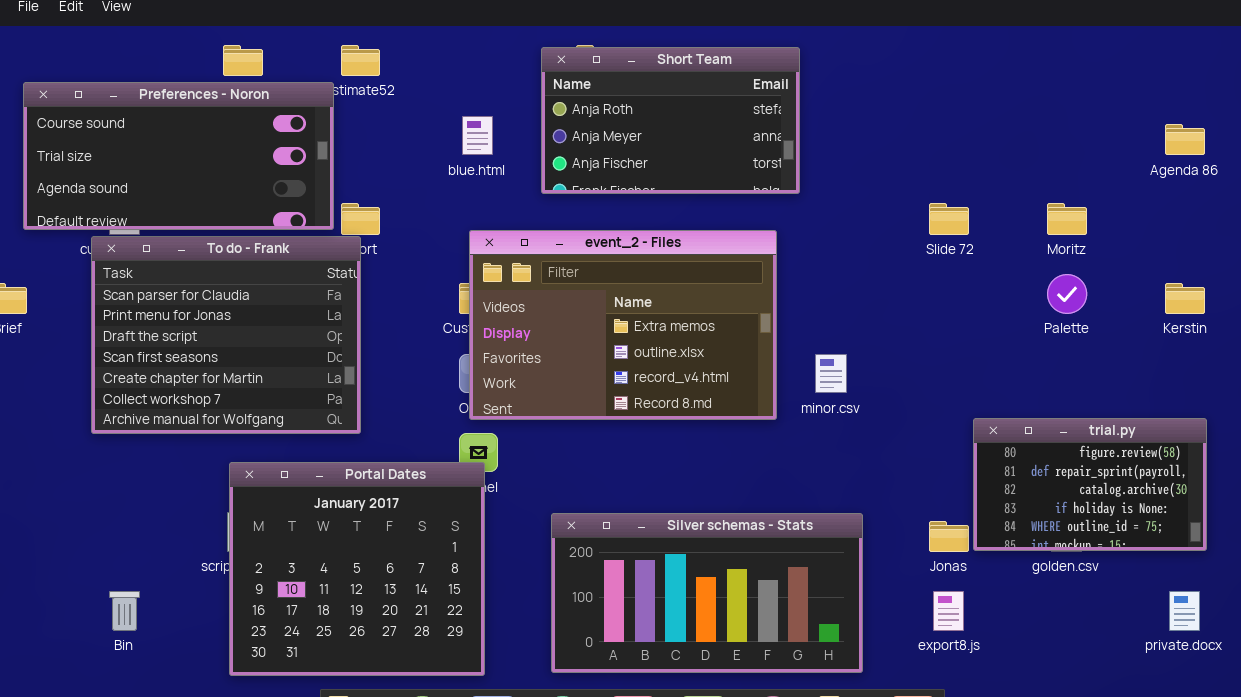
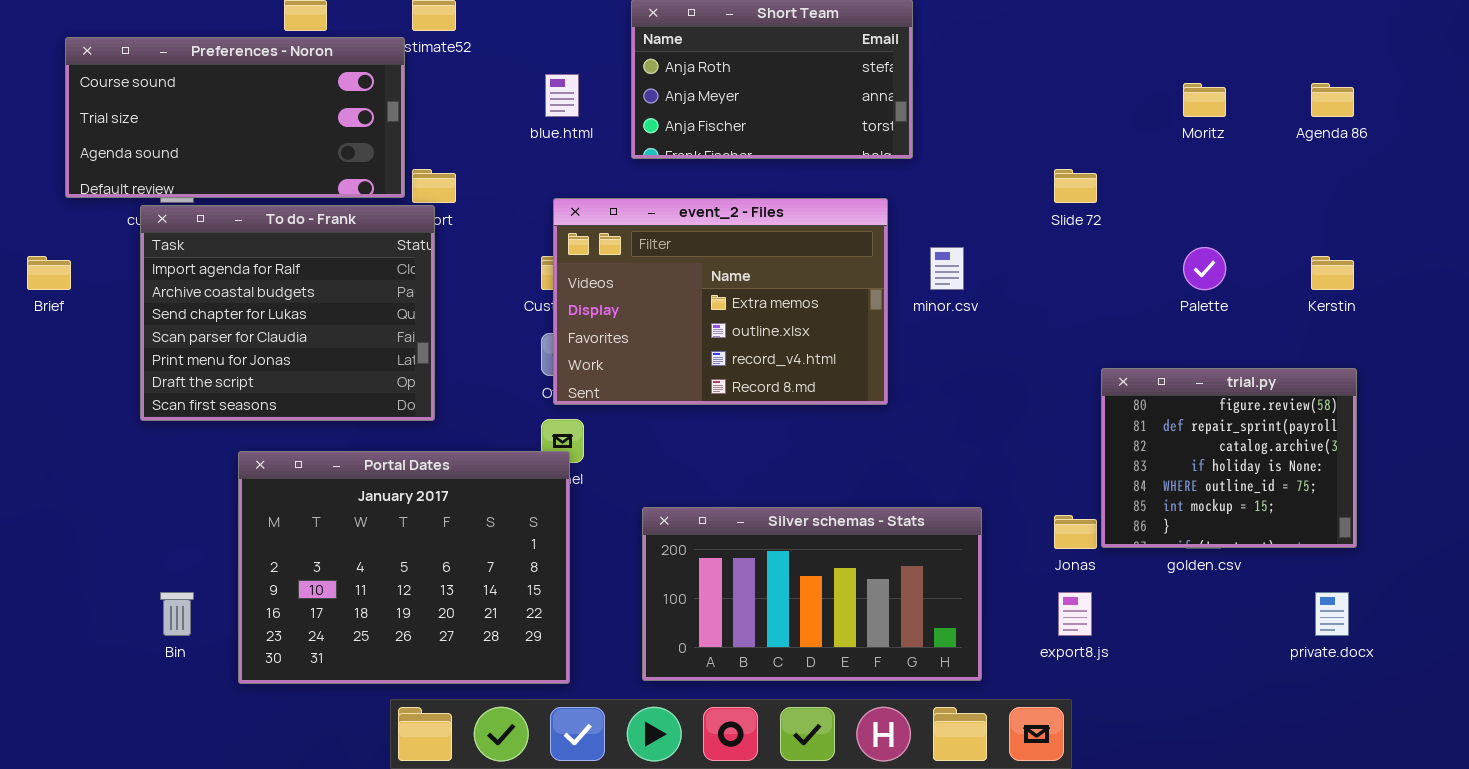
Moritz: [1047,203,1087,235] -> [1183,83,1226,117], moved
To do - Frank: [91,236,361,434] -> [140,205,435,421], scrolled up 3 rows
minor.csv: [815,354,847,393] -> [930,247,964,290], moved
trial.py: [973,418,1207,551] -> [1101,368,1357,548], resized
Portal Dates: [229,462,485,676] -> [238,451,570,684], resized

